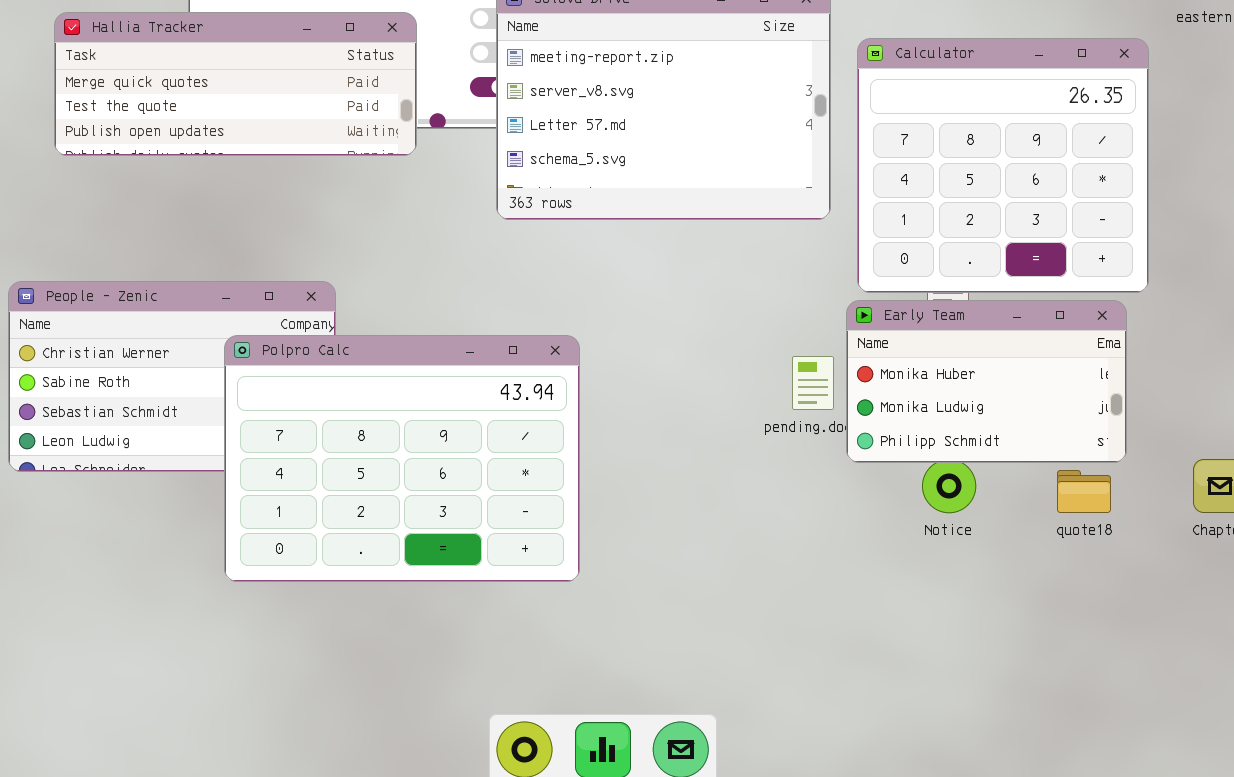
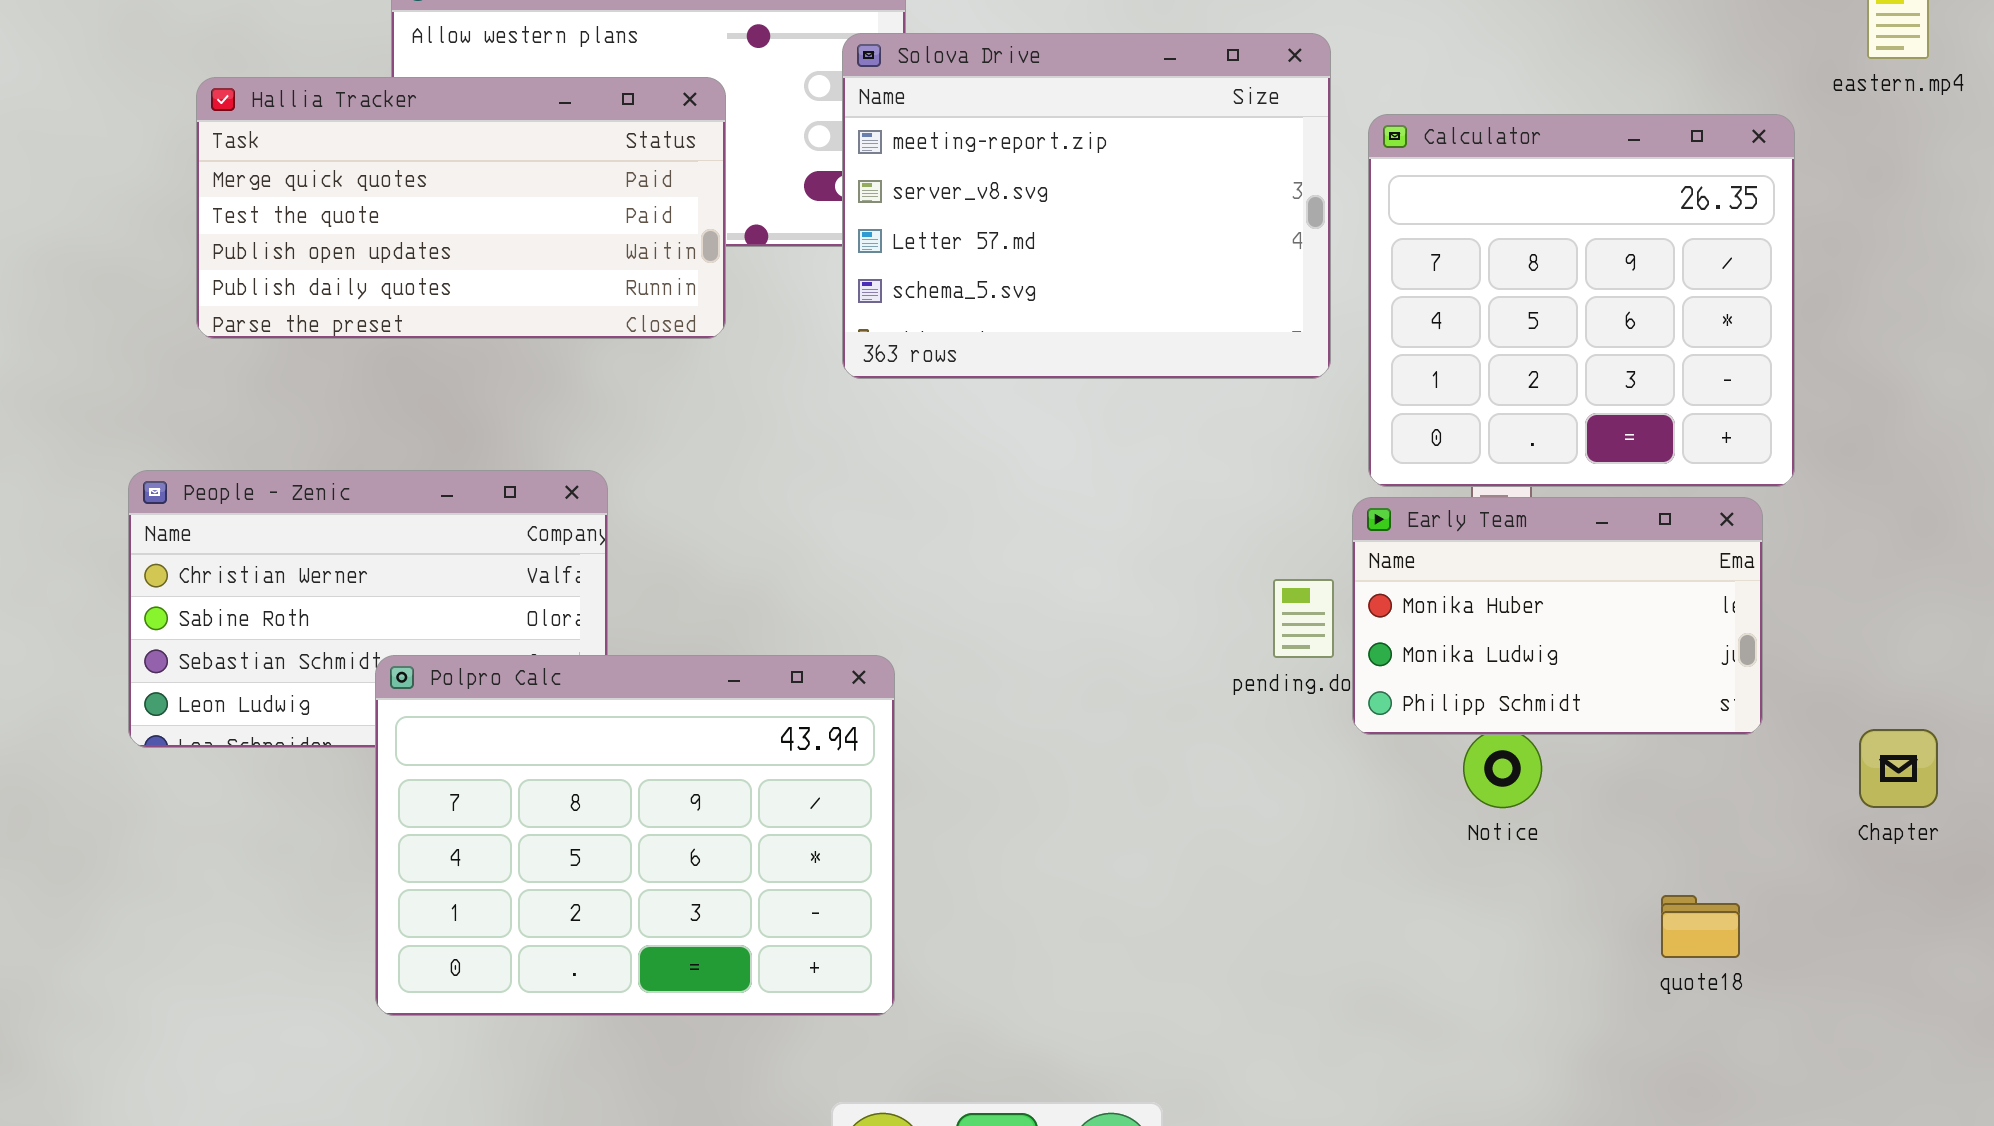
Hallia Tracker: [54,12,417,156] -> [196,77,726,339], resized
Polpro Calc: [224,335,580,582] -> [375,655,895,1016], moved
quote18: [1057,470,1111,513] -> [1661,895,1740,958], moved

